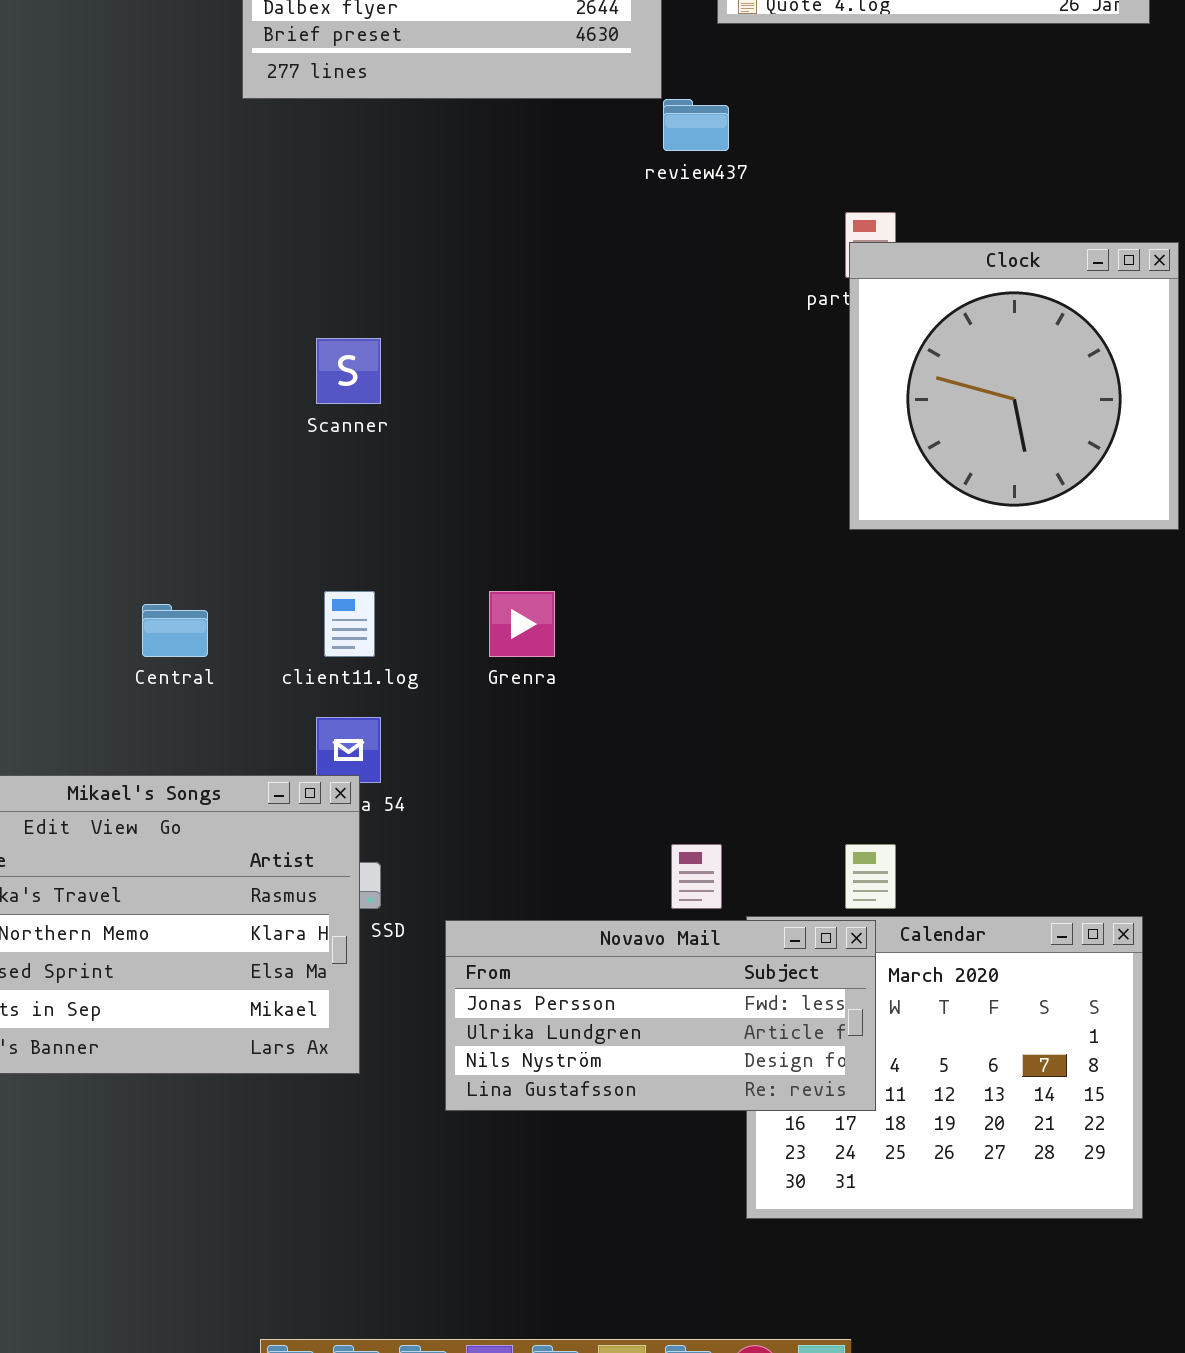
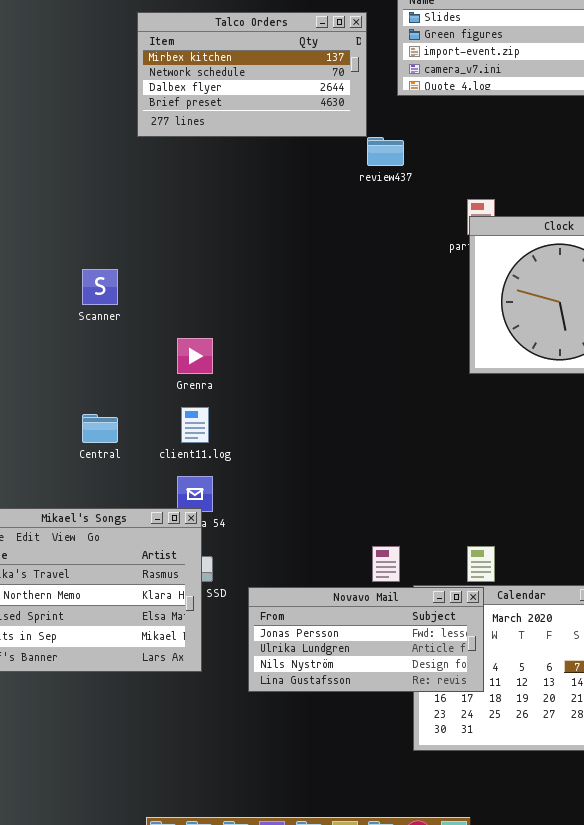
Scanner: [316,338,381,404] -> [82,269,118,305], moved
Grenra: [489,591,555,657] -> [177,338,213,374], moved

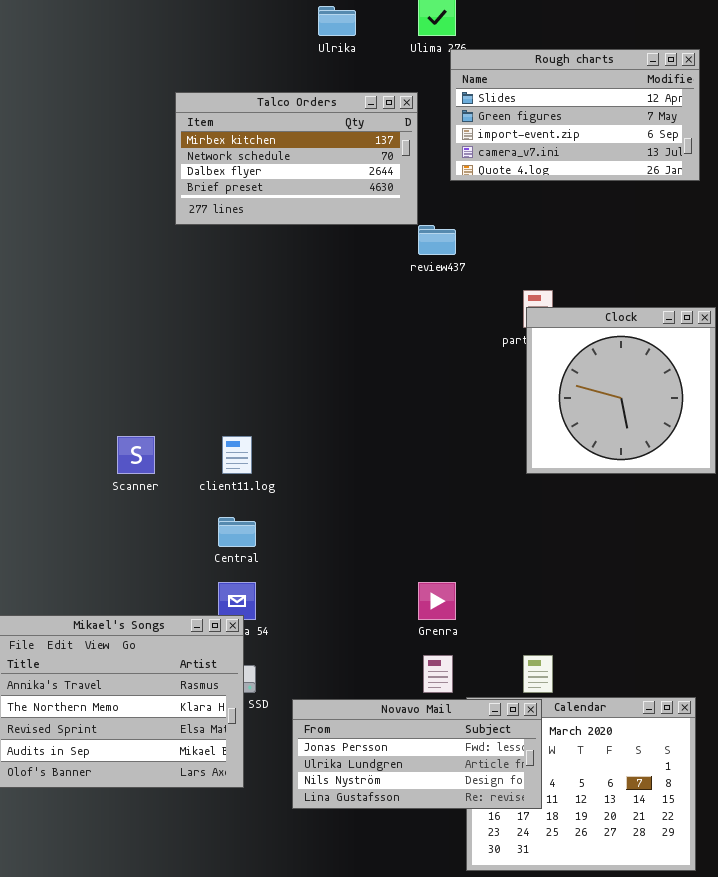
Scanner: [82,269,118,305] -> [117,436,155,474], moved
Grenra: [177,338,213,374] -> [418,582,456,620], moved
client11.log: [181,407,209,443] -> [222,436,252,474], moved
Central: [82,414,118,443] -> [218,517,256,547], moved

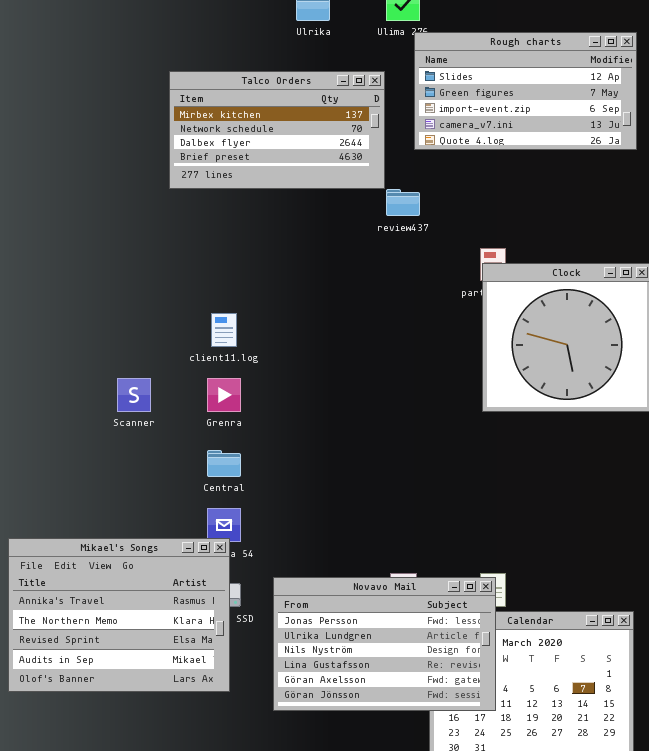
client11.log: [222,436,252,474] -> [211,313,237,347], moved
Grenra: [418,582,456,620] -> [207,378,241,412], moved
Novavo Mail: [292,699,542,809] -> [273,577,496,711], resized

